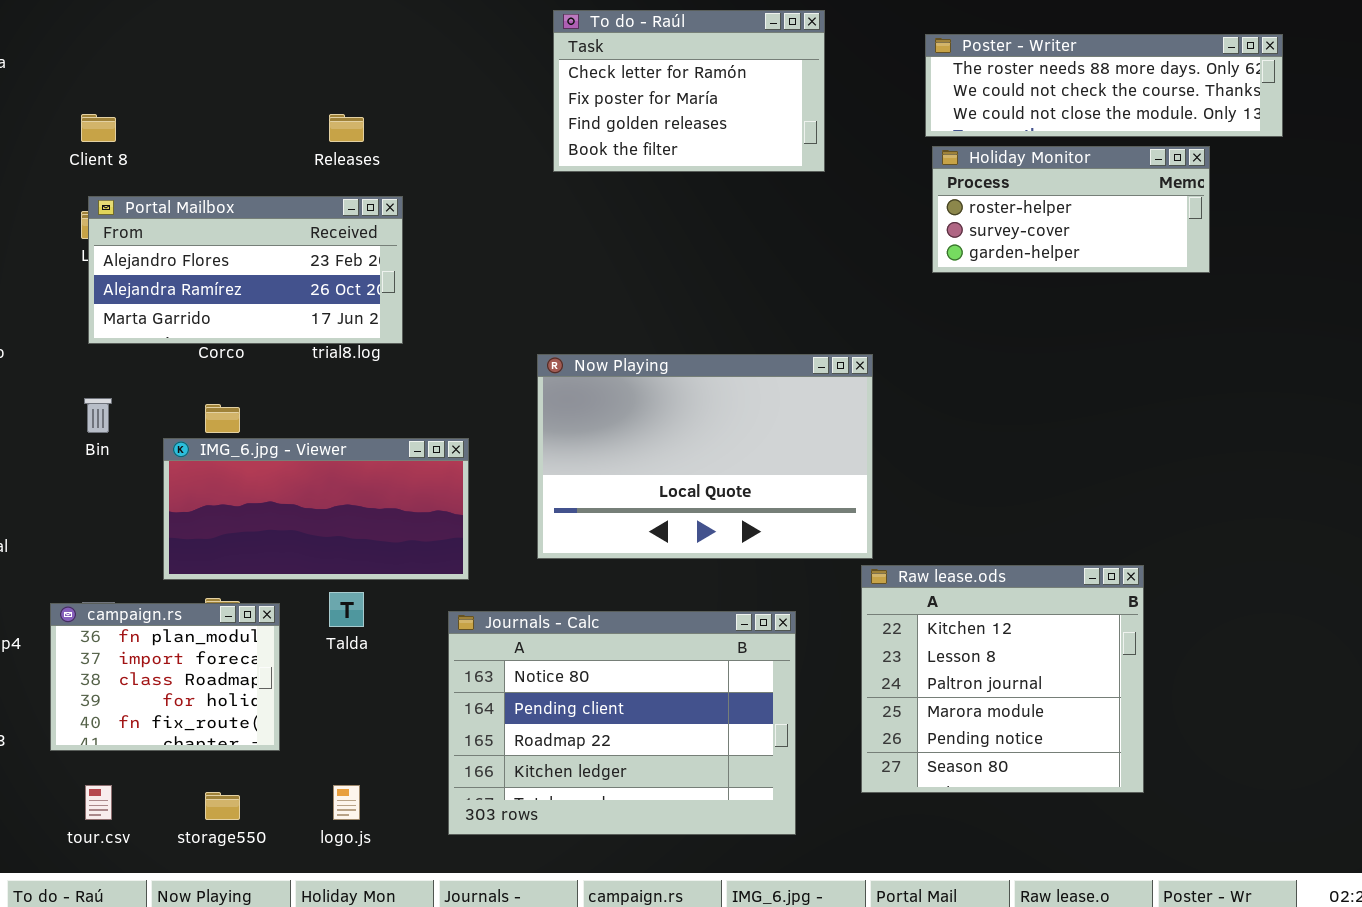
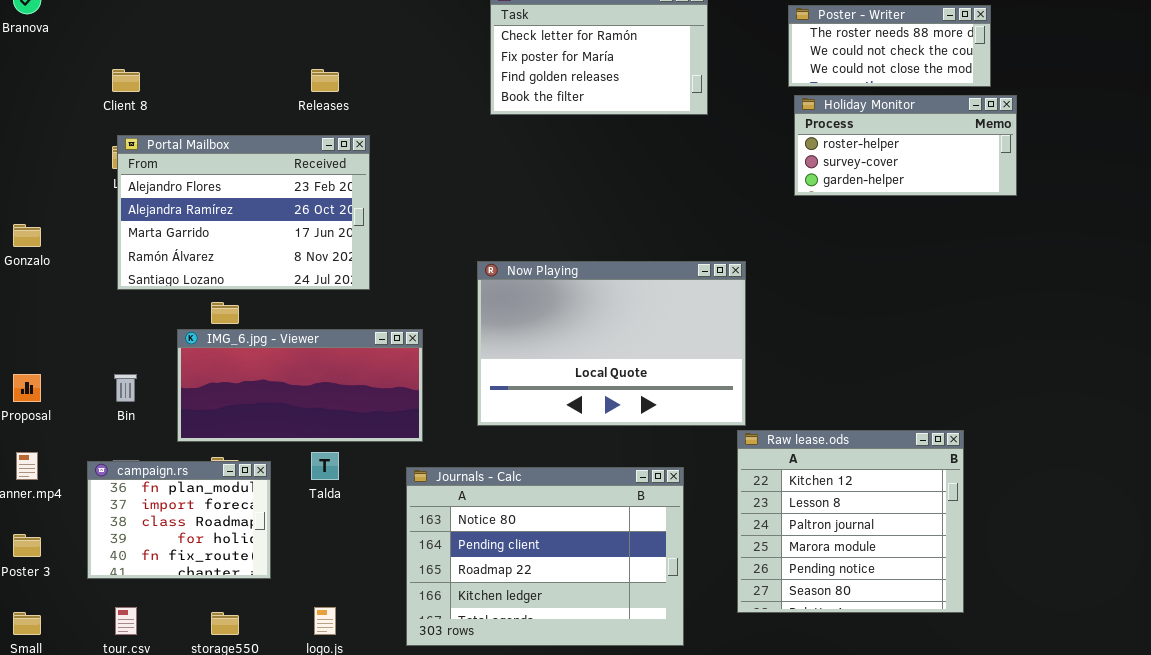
Poster - Writer: [925,34,1283,137] -> [788,5,991,87], resized
Portal Mailbox: [88,196,403,344] -> [117,135,370,290], resized
Bin: [84,398,112,433] -> [114,374,137,402], moved

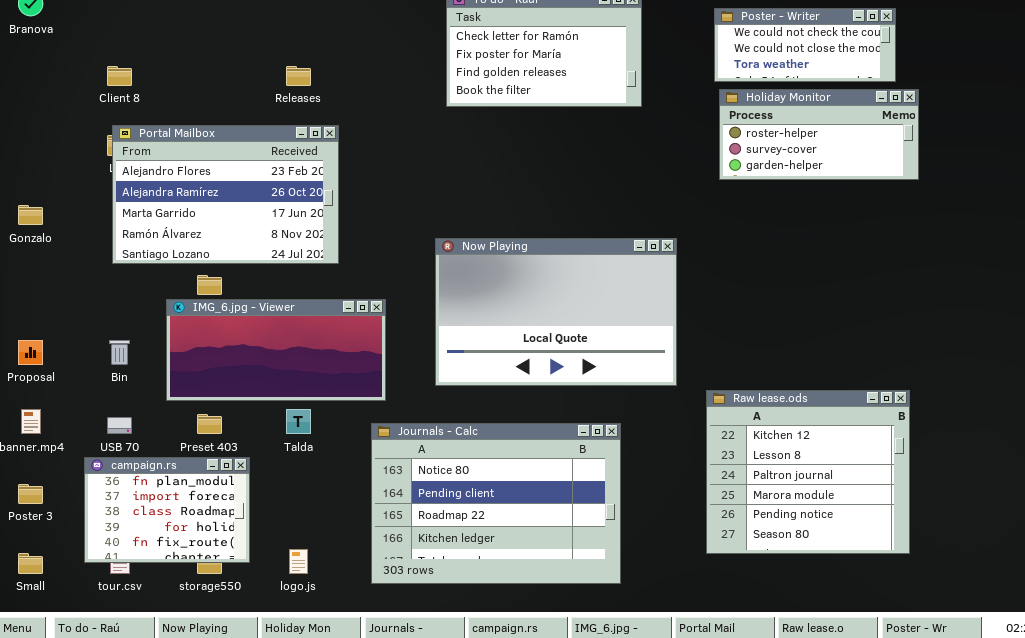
Poster - Writer: [788,5,991,87] -> [714,8,896,82], scrolled down 1 row
Raw lease.ods: [737,430,964,613] -> [706,390,910,554], moved
campaign.rs: [87,461,271,579] -> [84,457,250,563], moved

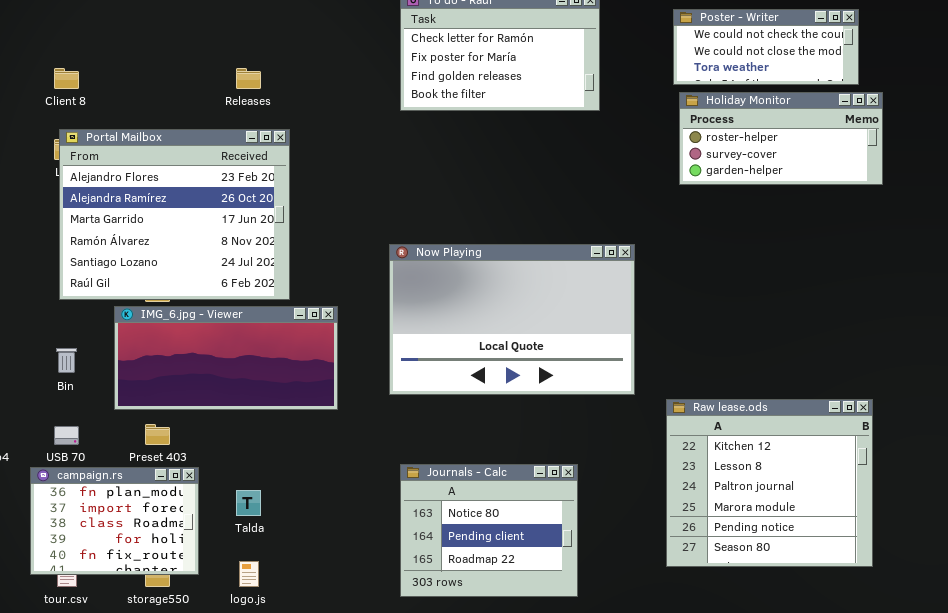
Portal Mailbox: [112,125,339,264] -> [59,129,290,300], resized
Talda: [286,409,311,434] -> [236,490,261,516], moved
Journals - Calc: [371,423,621,584] -> [400,464,578,597], resized

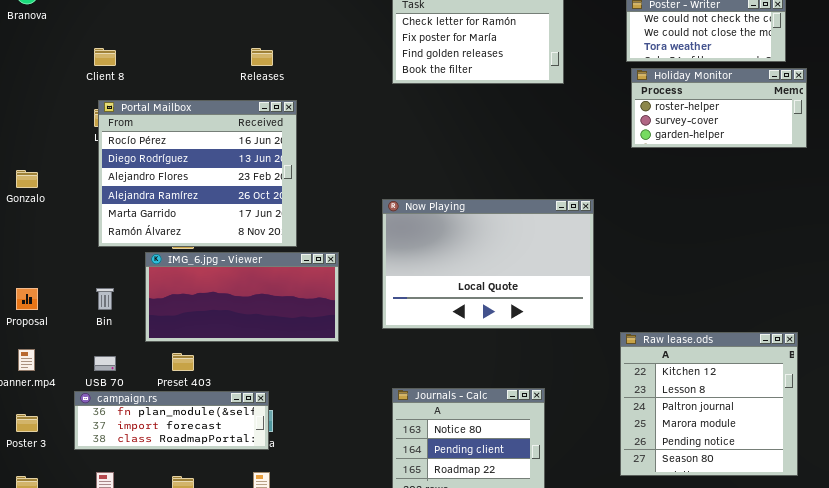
Portal Mailbox: [59,129,290,300] -> [98,100,297,247], scrolled up 2 rows
campaign.rs: [30,467,199,575] -> [74,391,269,450], resized

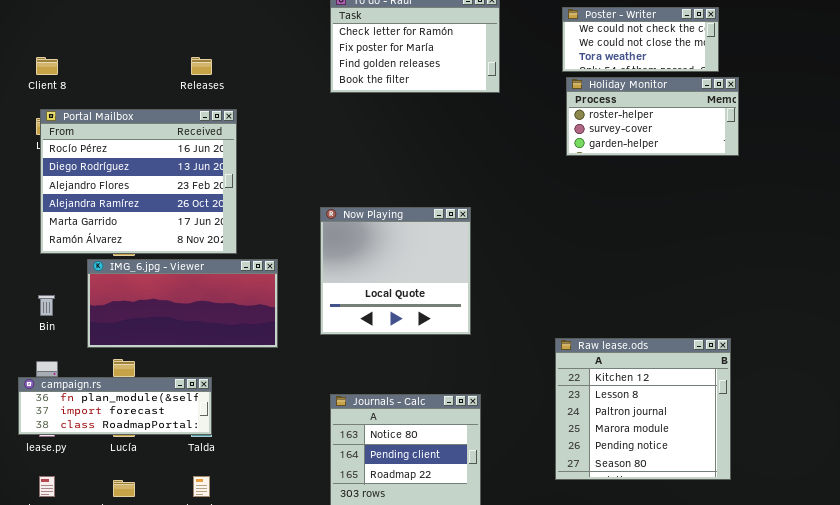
Now Playing: [382,199,594,329] -> [320,207,471,335], resized
campaign.rs: [74,391,269,450] -> [18,377,212,435], moved

